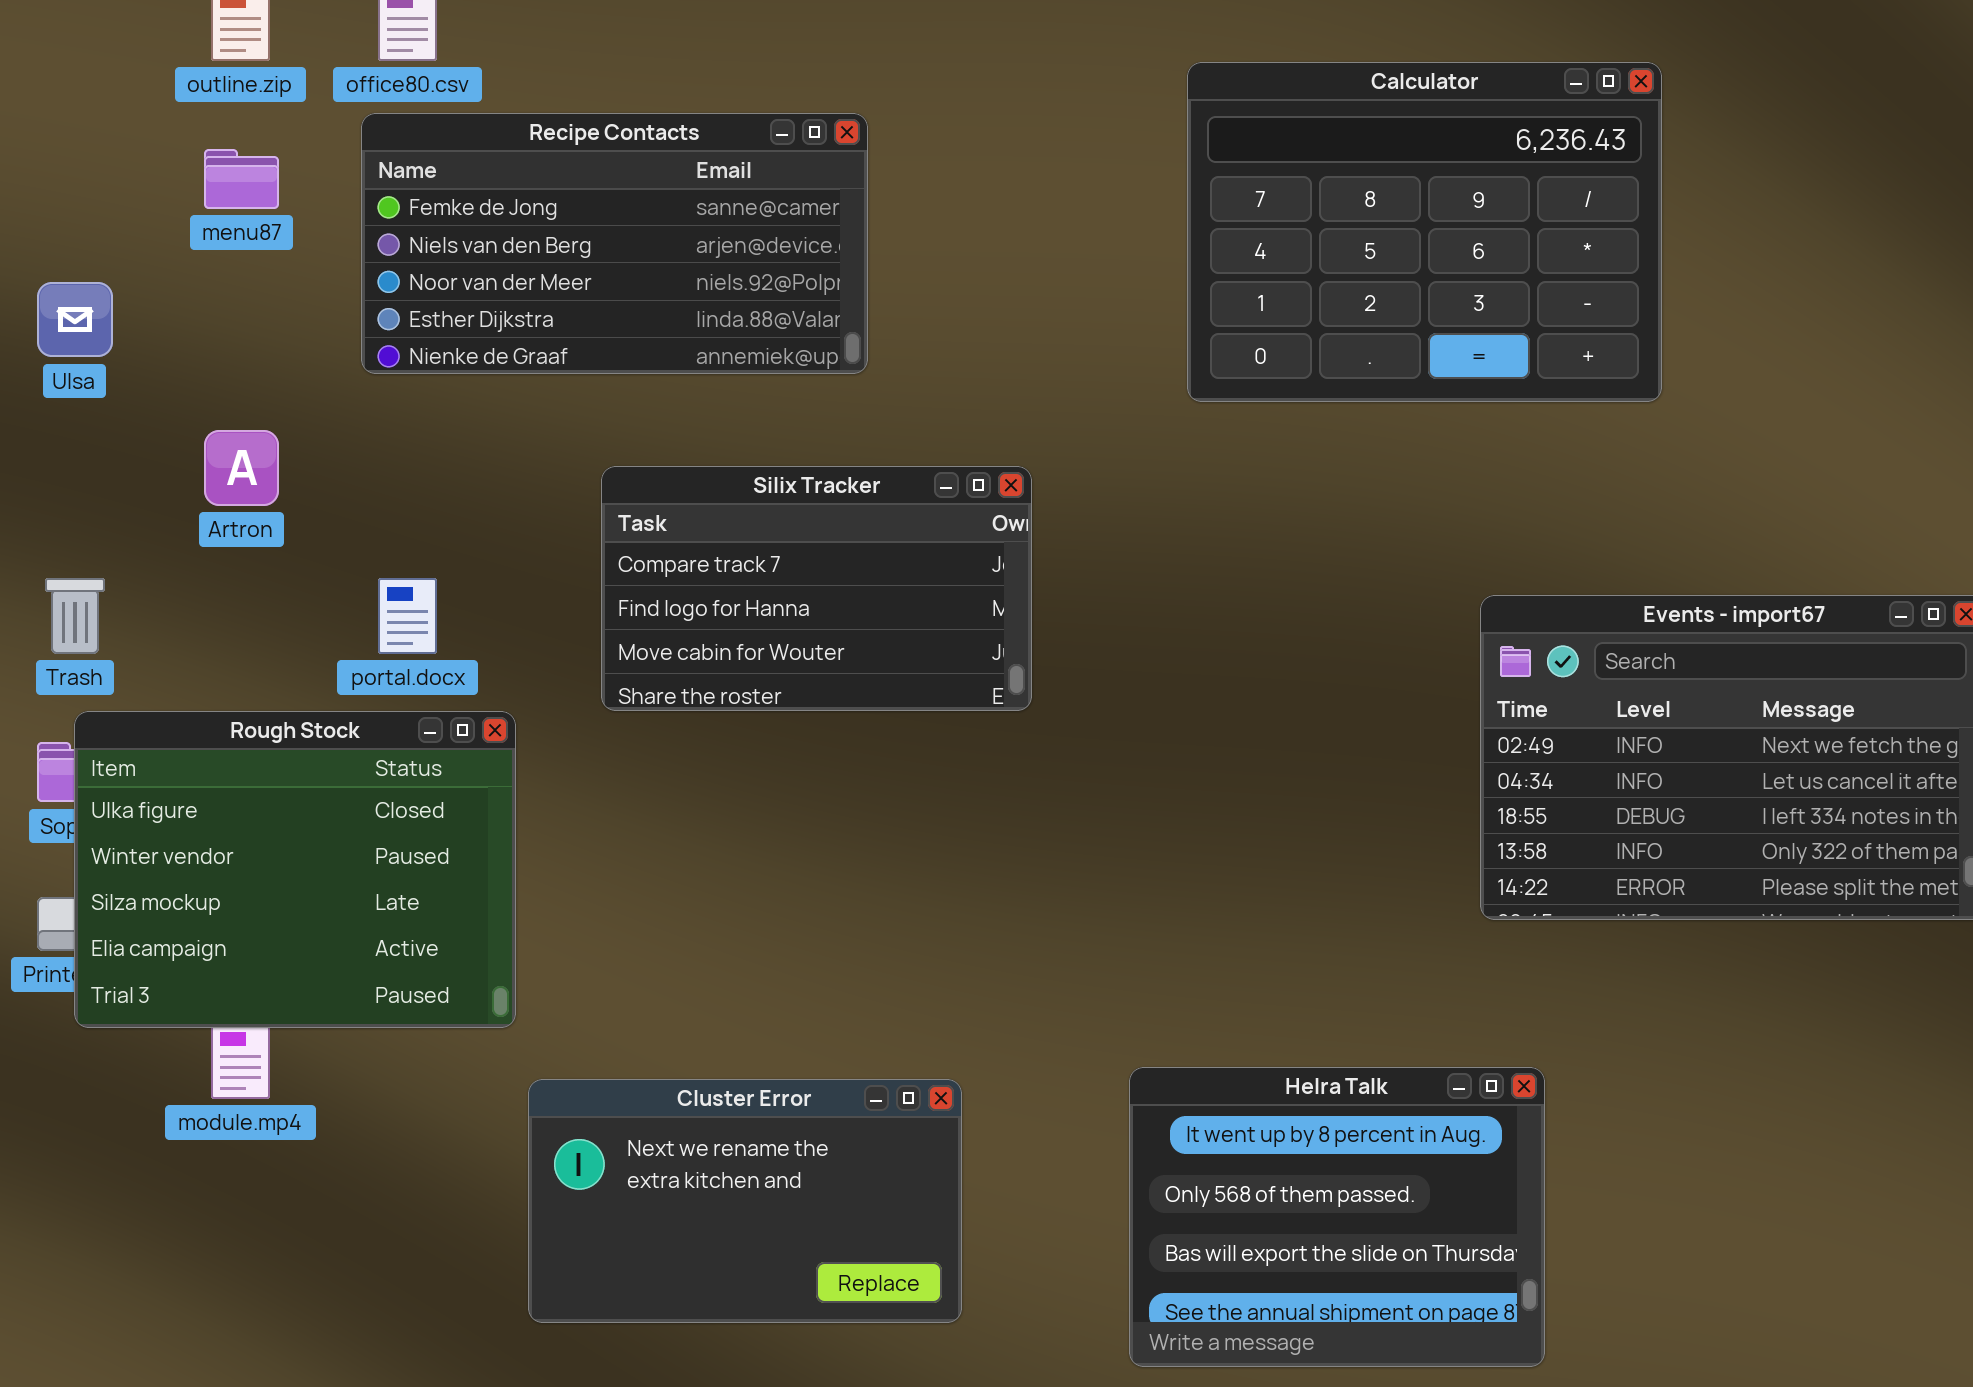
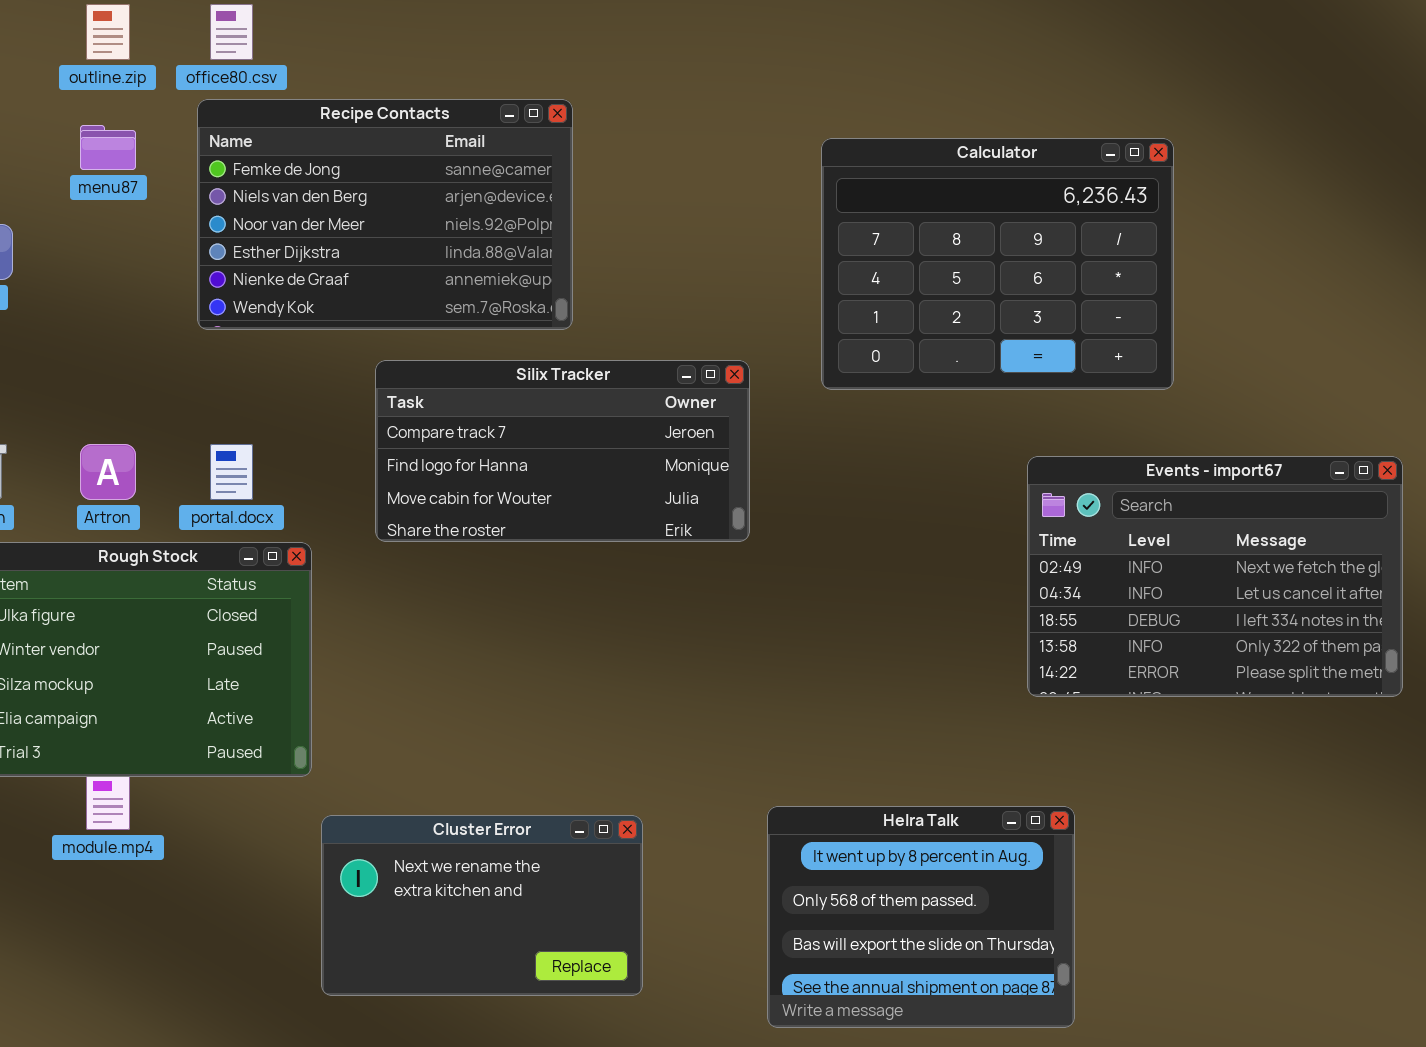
Calculator: [1187,62,1662,402] -> [821,138,1174,390], moved
Recipe Contacts: [361,113,868,374] -> [197,99,573,330], resized
Artron: [204,430,279,506] -> [80,444,136,500], moved
Silix Tracker: [601,466,1032,711] -> [375,360,750,542], resized

